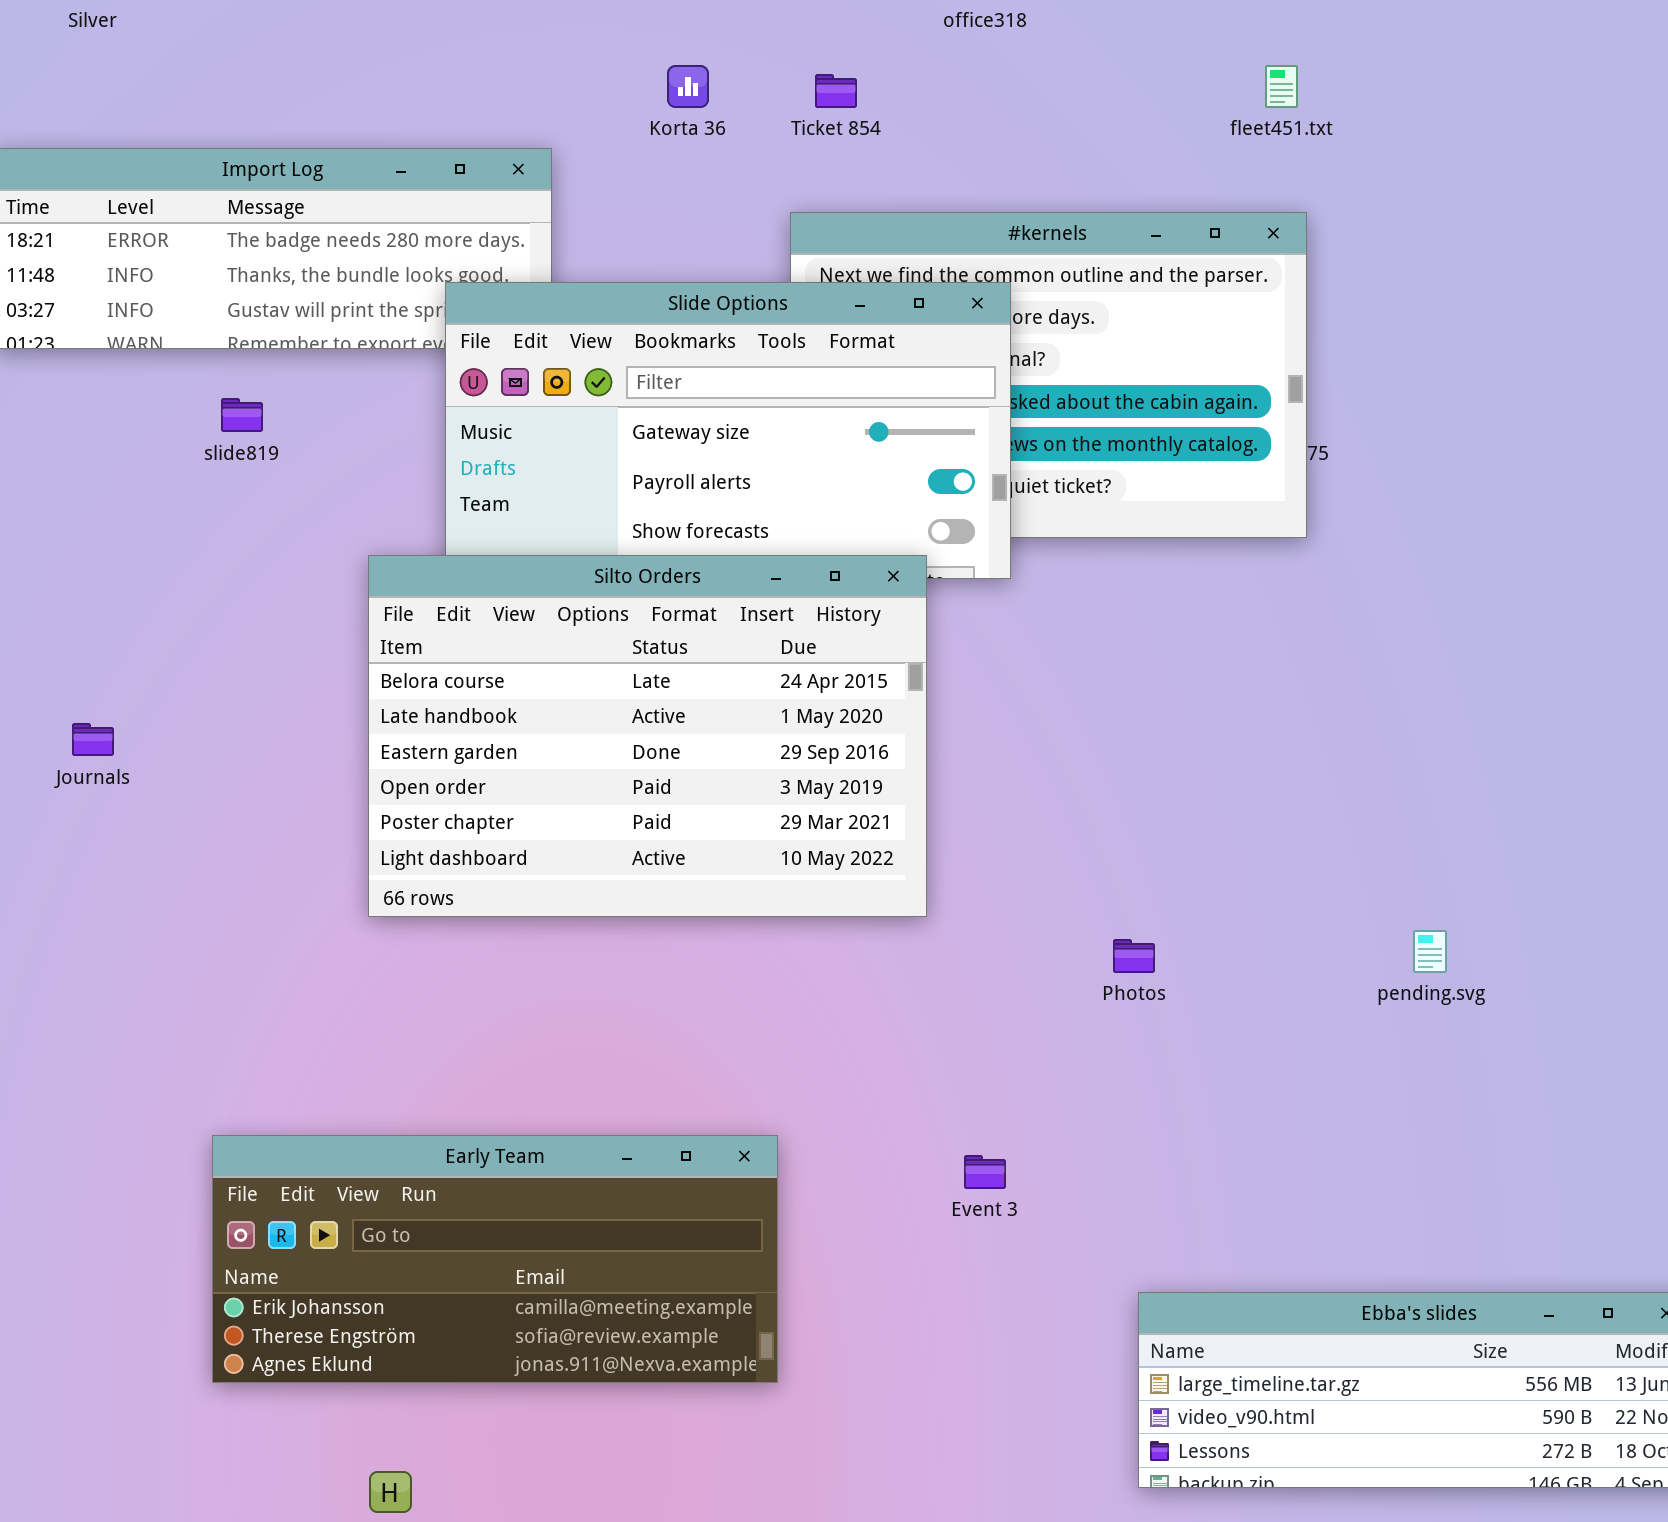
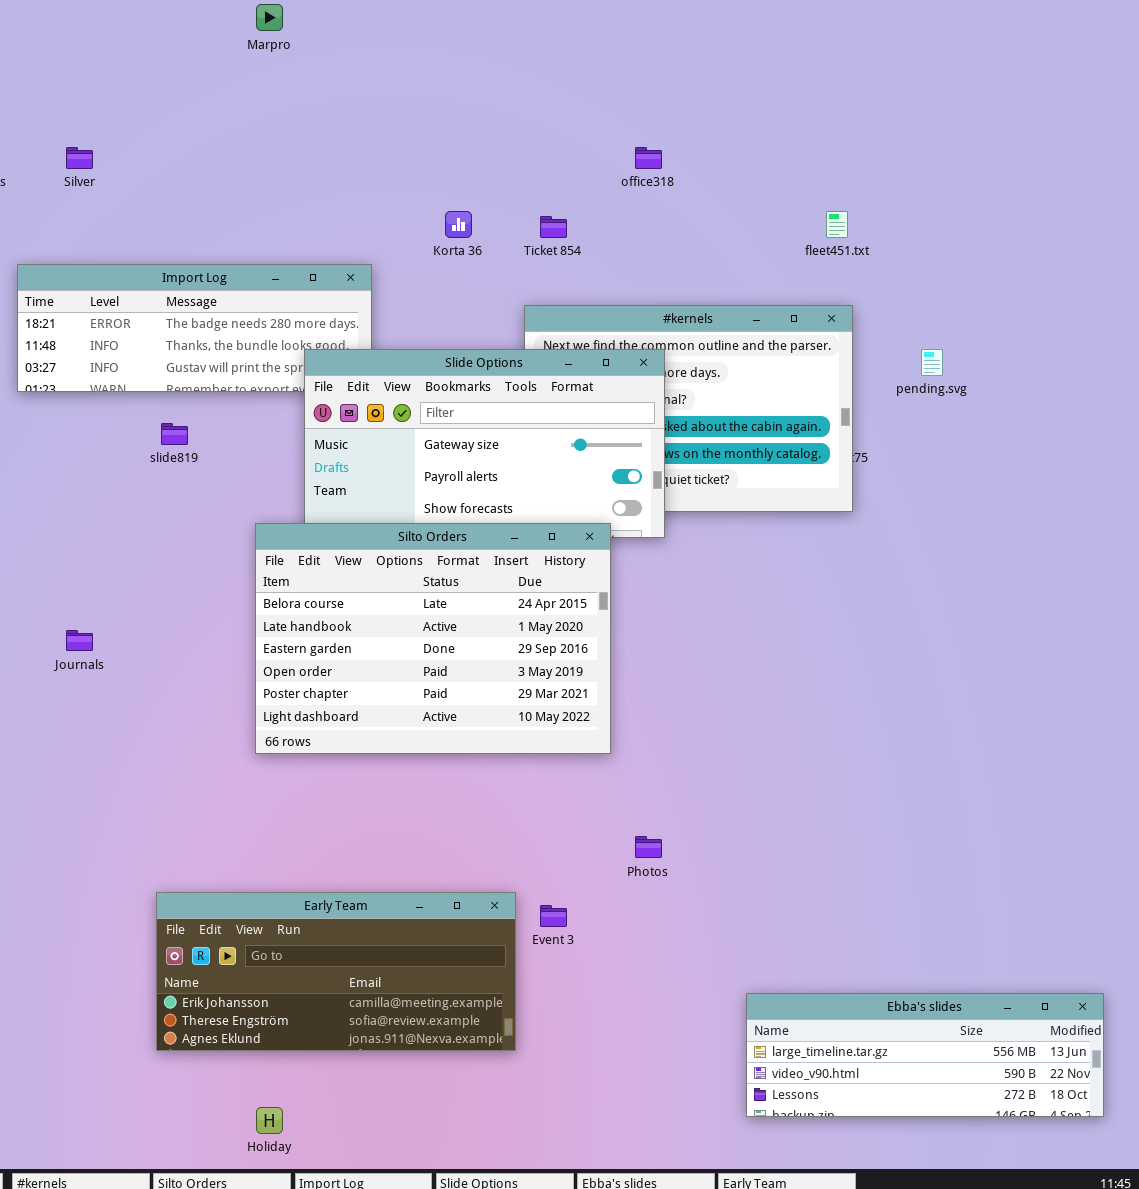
pending.svg: [1413,930,1447,973] -> [921,349,943,376], moved
Photos: [1113,939,1155,973] -> [635,836,662,858], moved
Event 3: [964,1155,1006,1189] -> [540,905,567,927], moved

